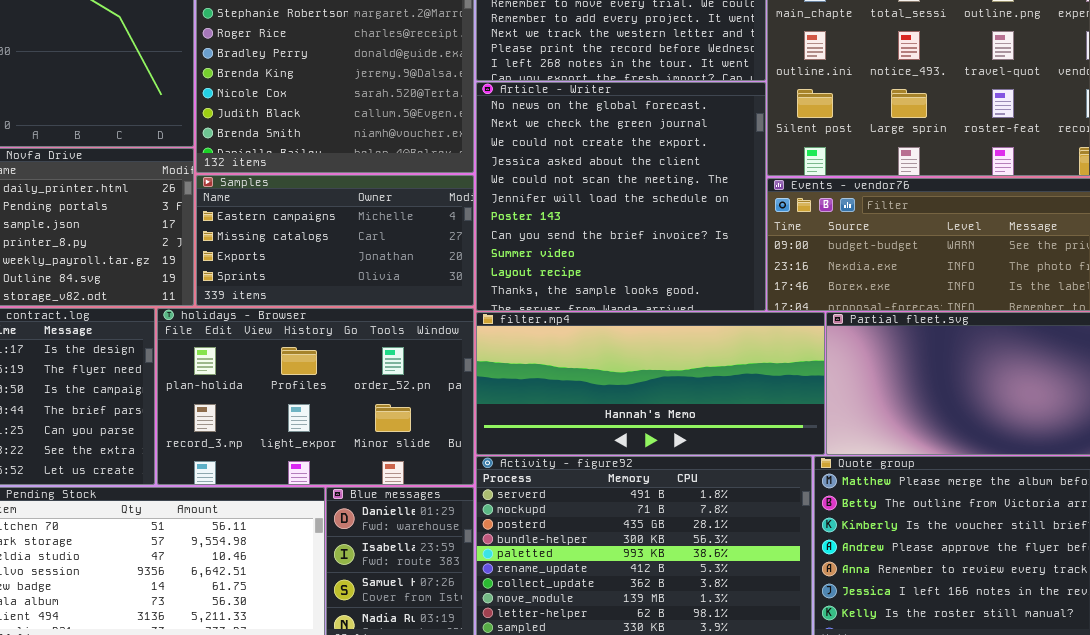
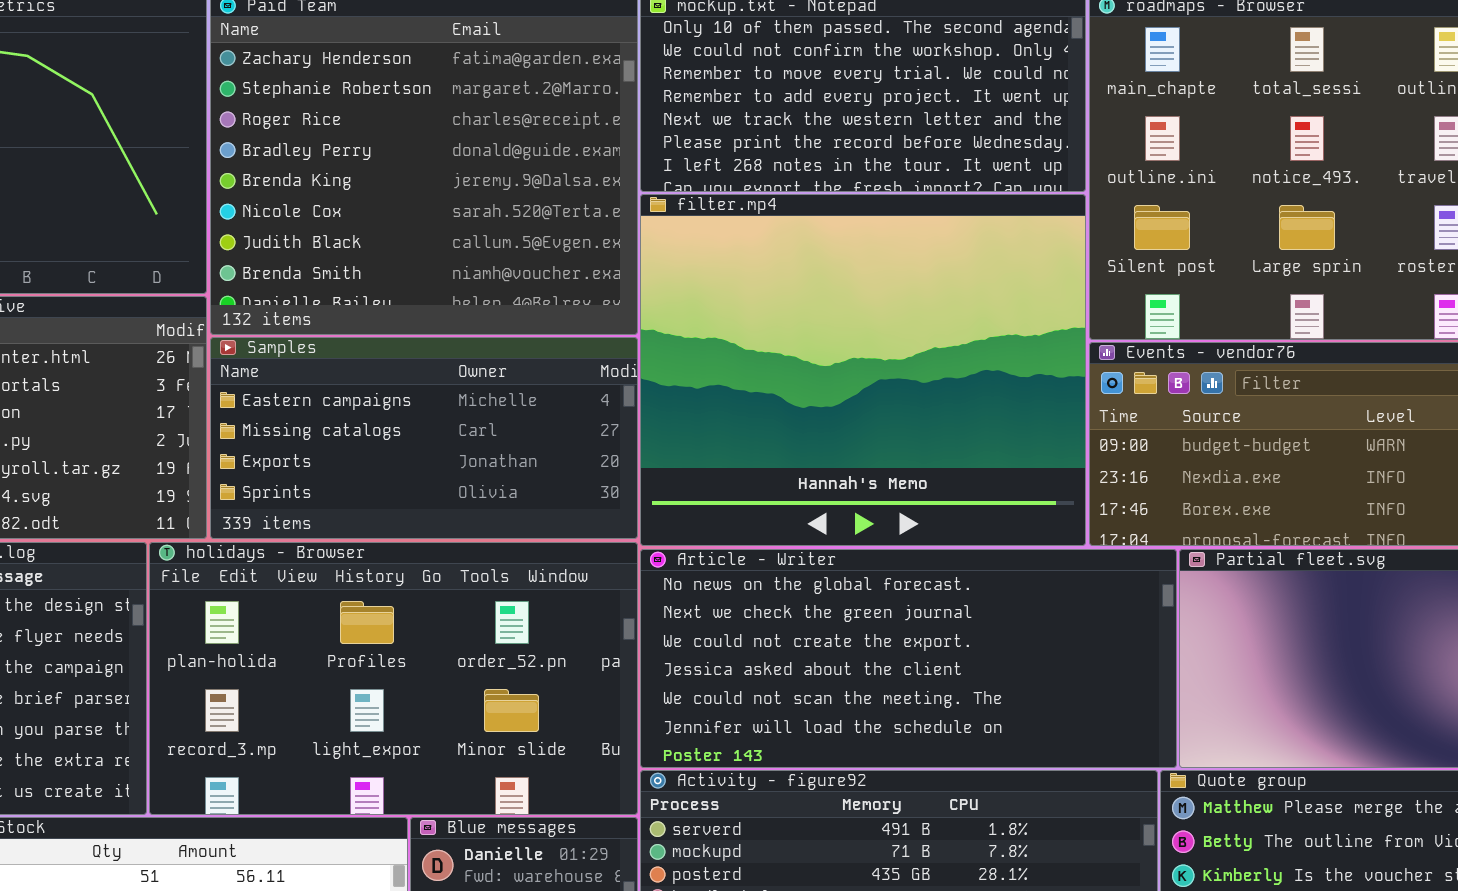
Article - Writer: [476,82,766,311] -> [640,549,1177,768], moved, resized
filter.mp4: [476,312,825,455] -> [640,194,1086,546], moved, resized

